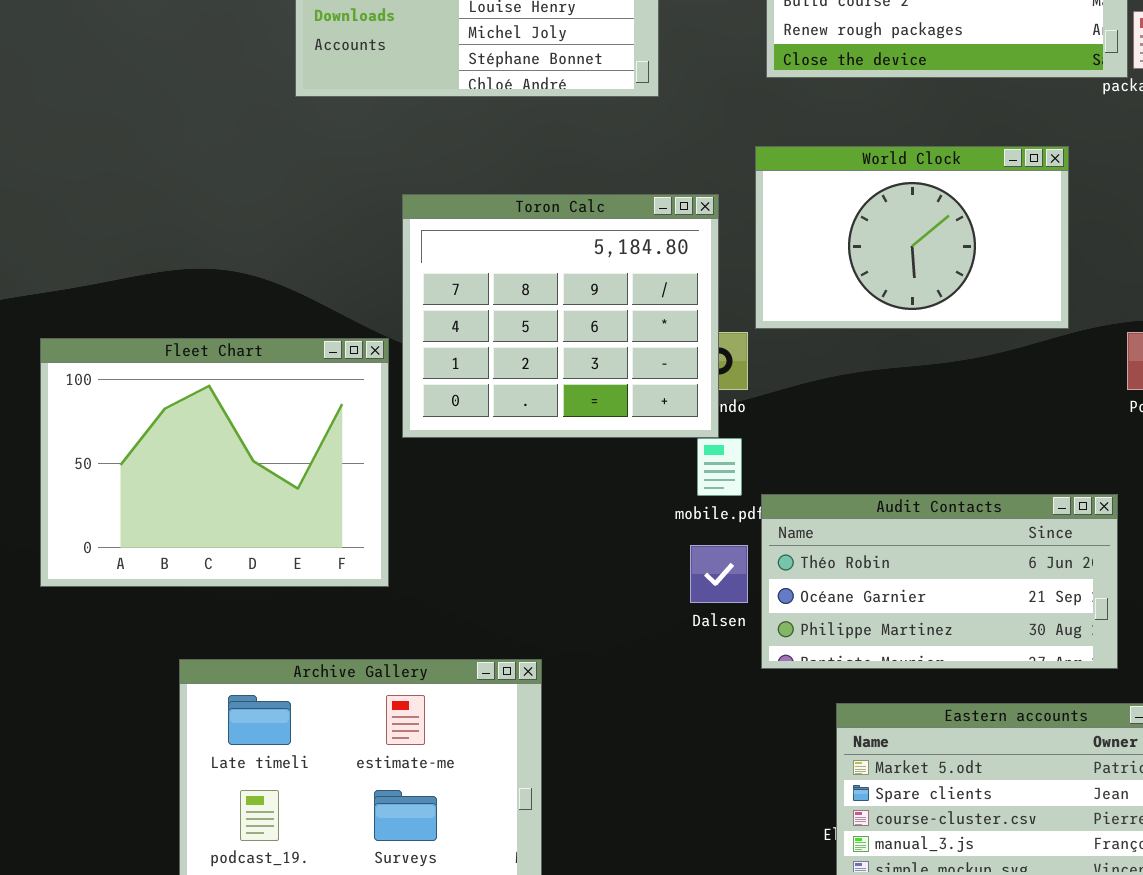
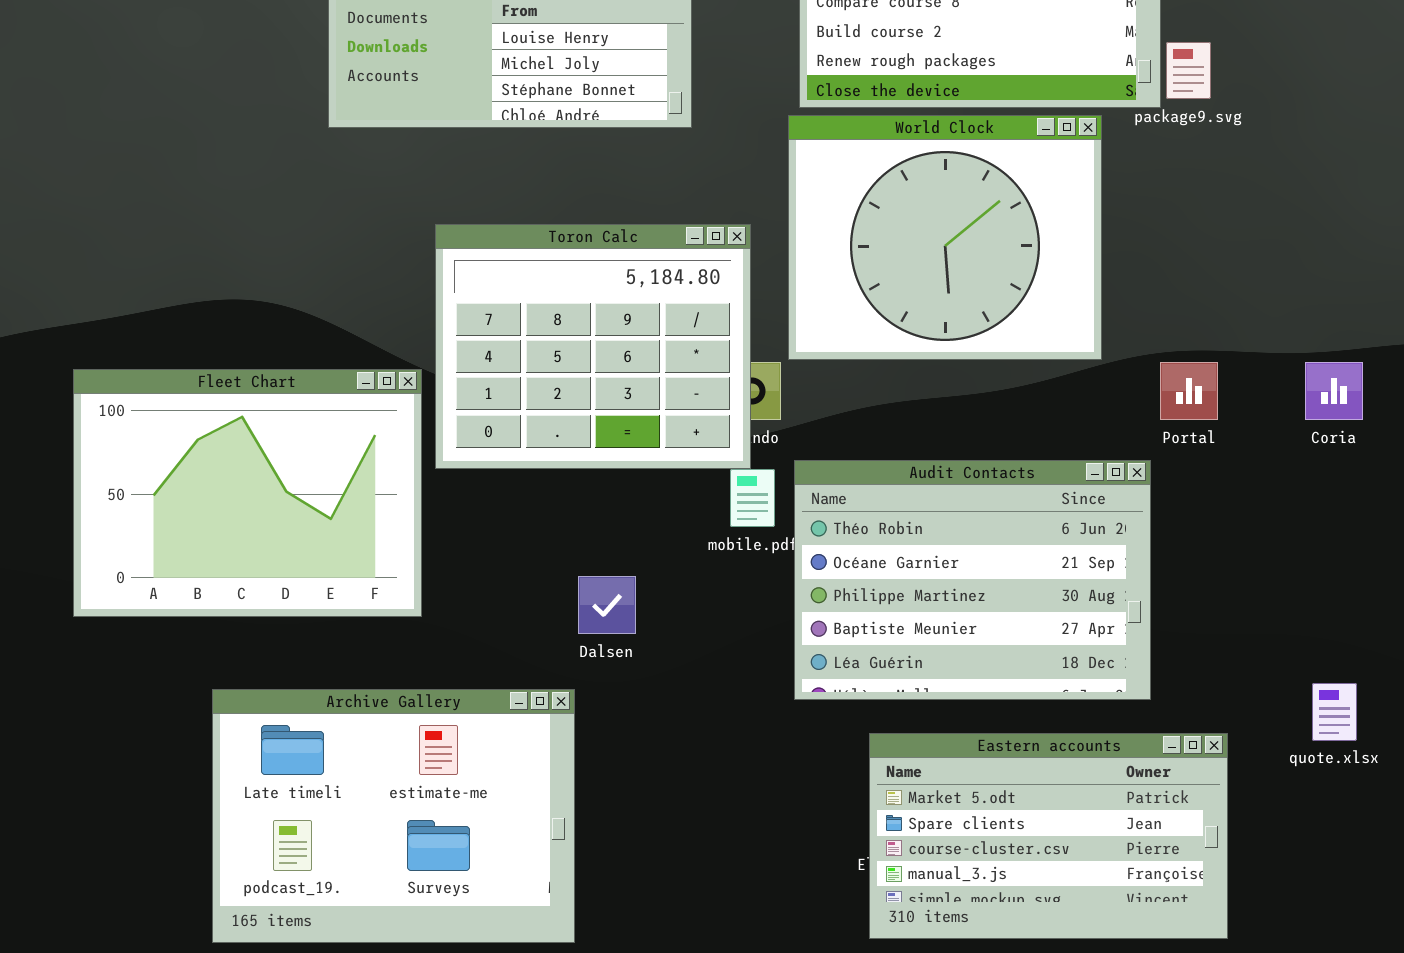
World Clock: [755,146,1069,329] -> [788,115,1102,360], resized
Audit Contacts: [761,494,1118,669] -> [794,460,1151,700], resized
Dalsen: [690,545,748,603] -> [578,576,636,634], moved

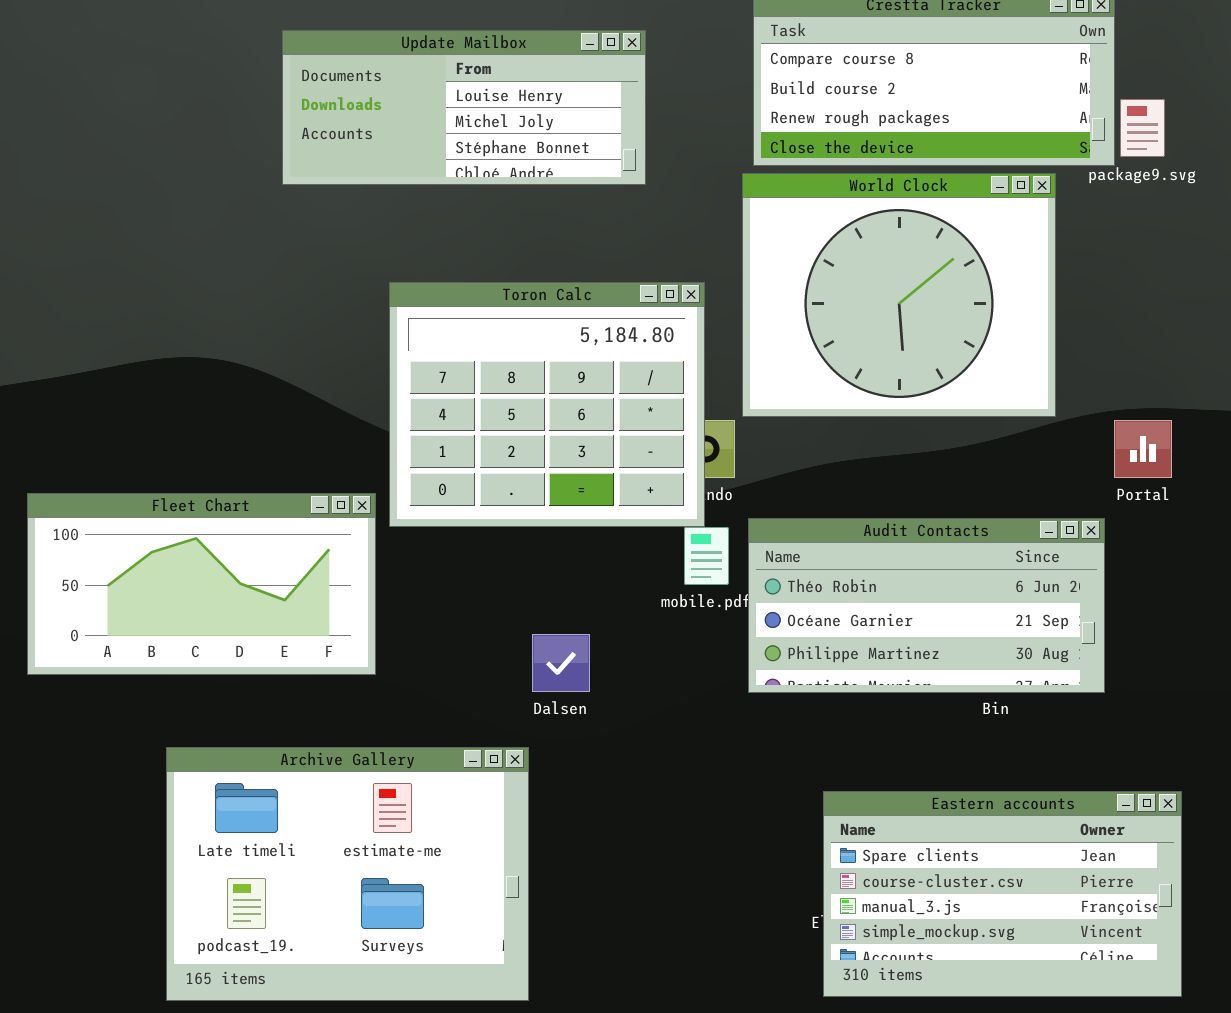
Fleet Chart: [73,369,422,617] -> [27,493,376,675], resized
Audit Contacts: [794,460,1151,700] -> [748,518,1105,693], resized
Eastern accounts: [869,733,1228,939] -> [823,791,1182,997], scrolled down 1 row

